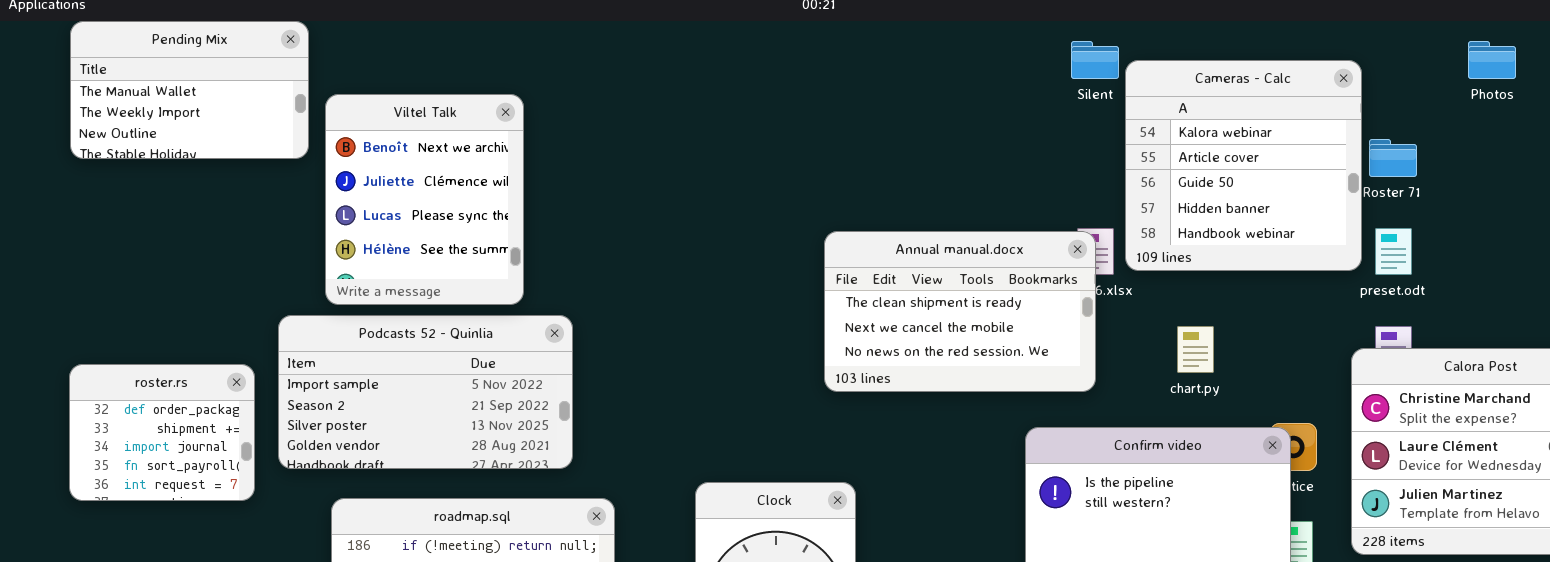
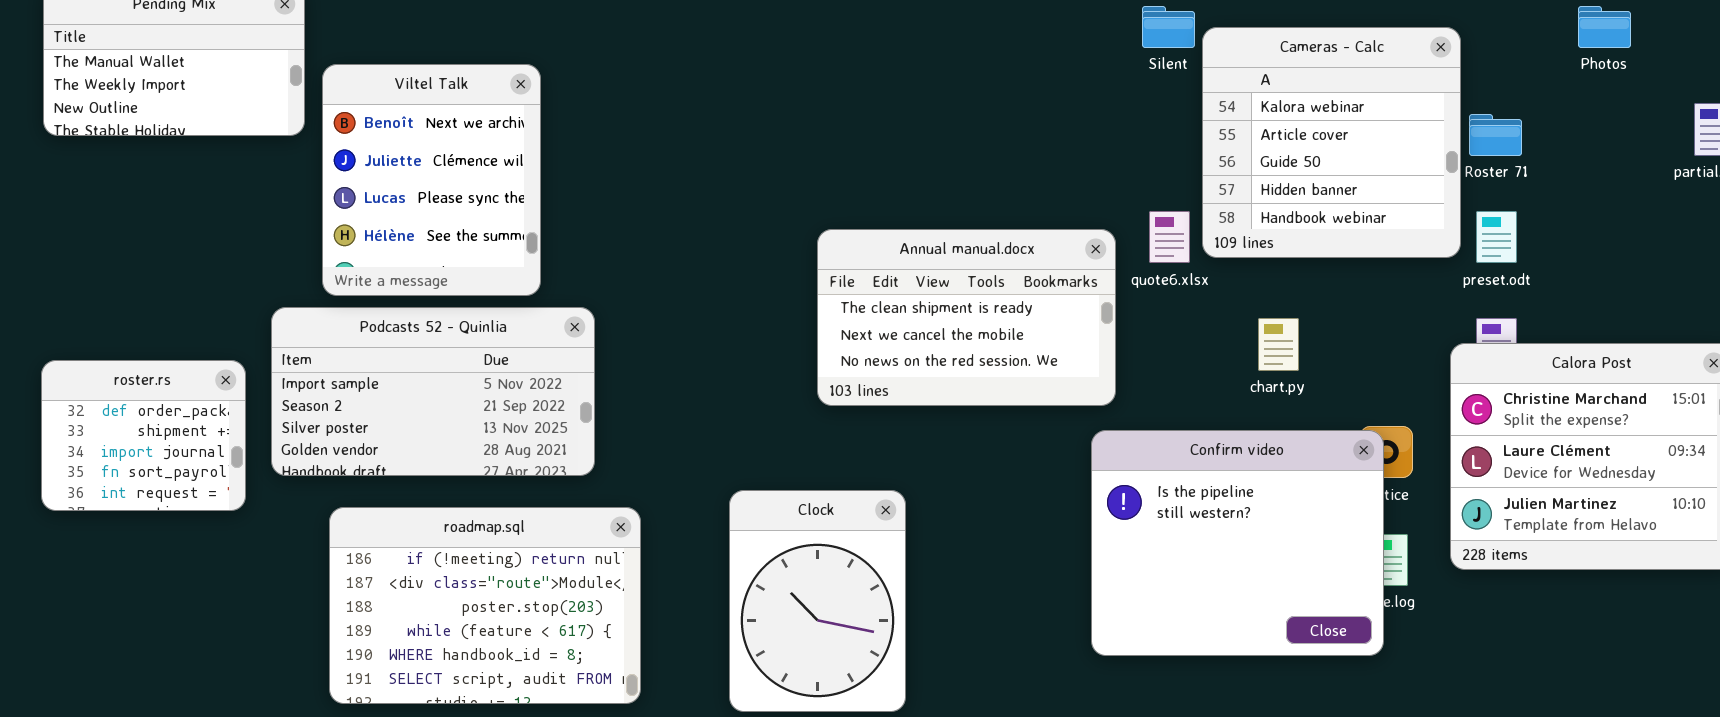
Annual manual.docx: [824,231,1096,392] -> [817,229,1116,406], moved

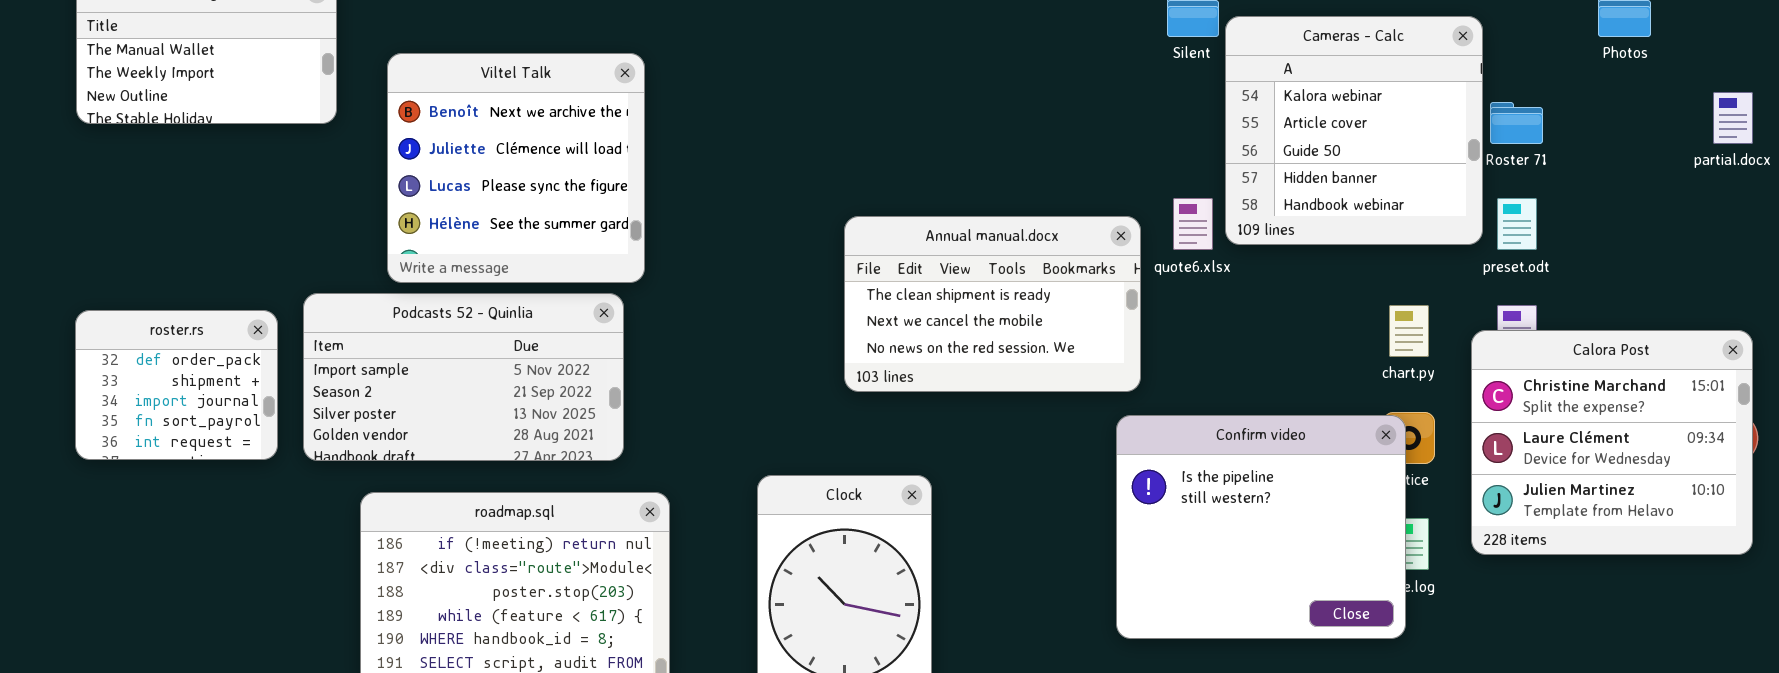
Viltel Talk: [322,64,541,296] -> [387,53,645,283], moved, resized
chart.py: [1258,318,1299,371] -> [1389,305,1429,357], moved
roster.rs: [41,360,246,511] -> [75,310,278,460], moved

